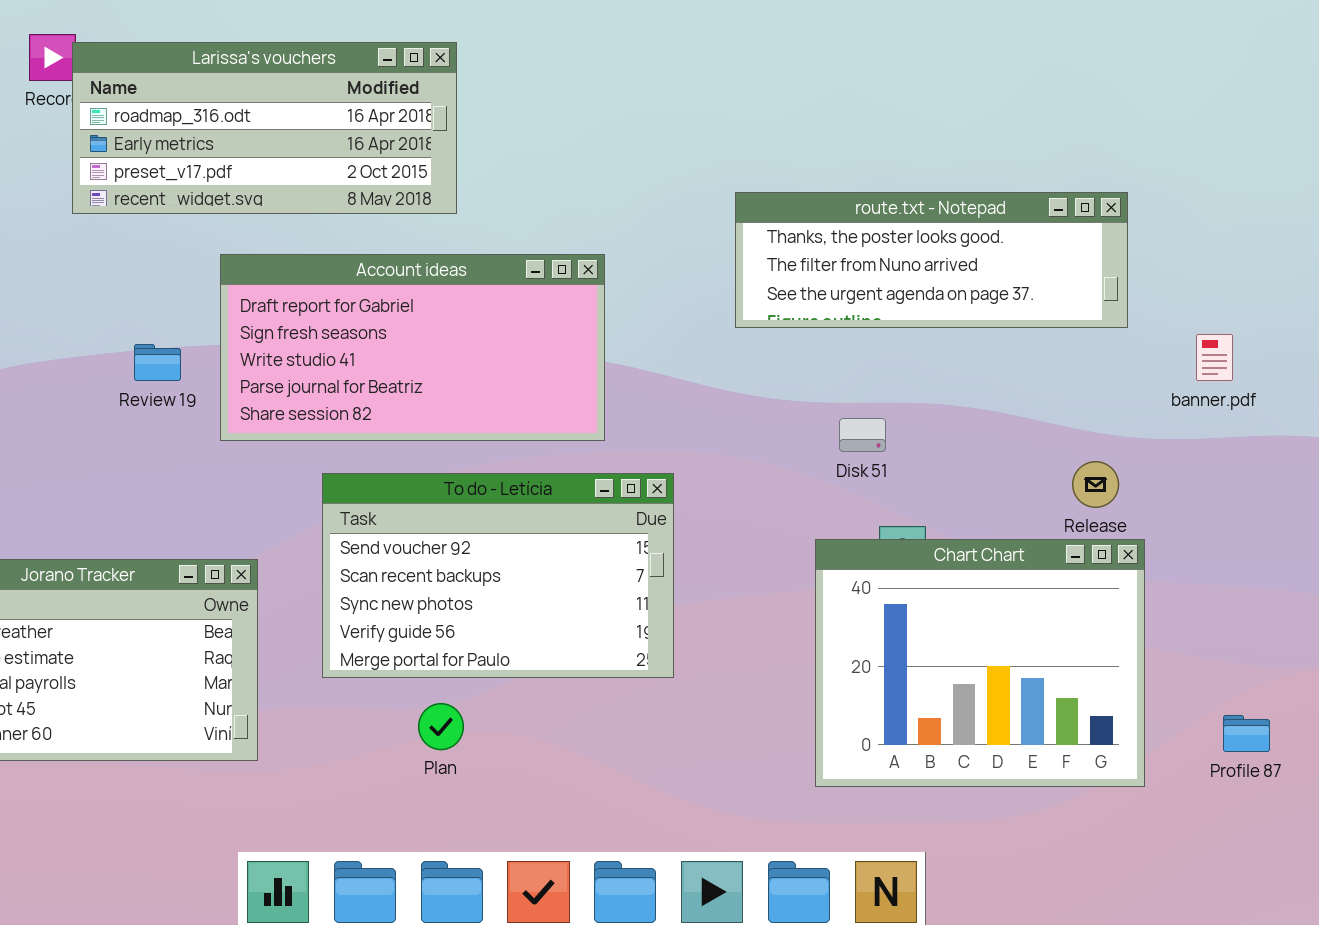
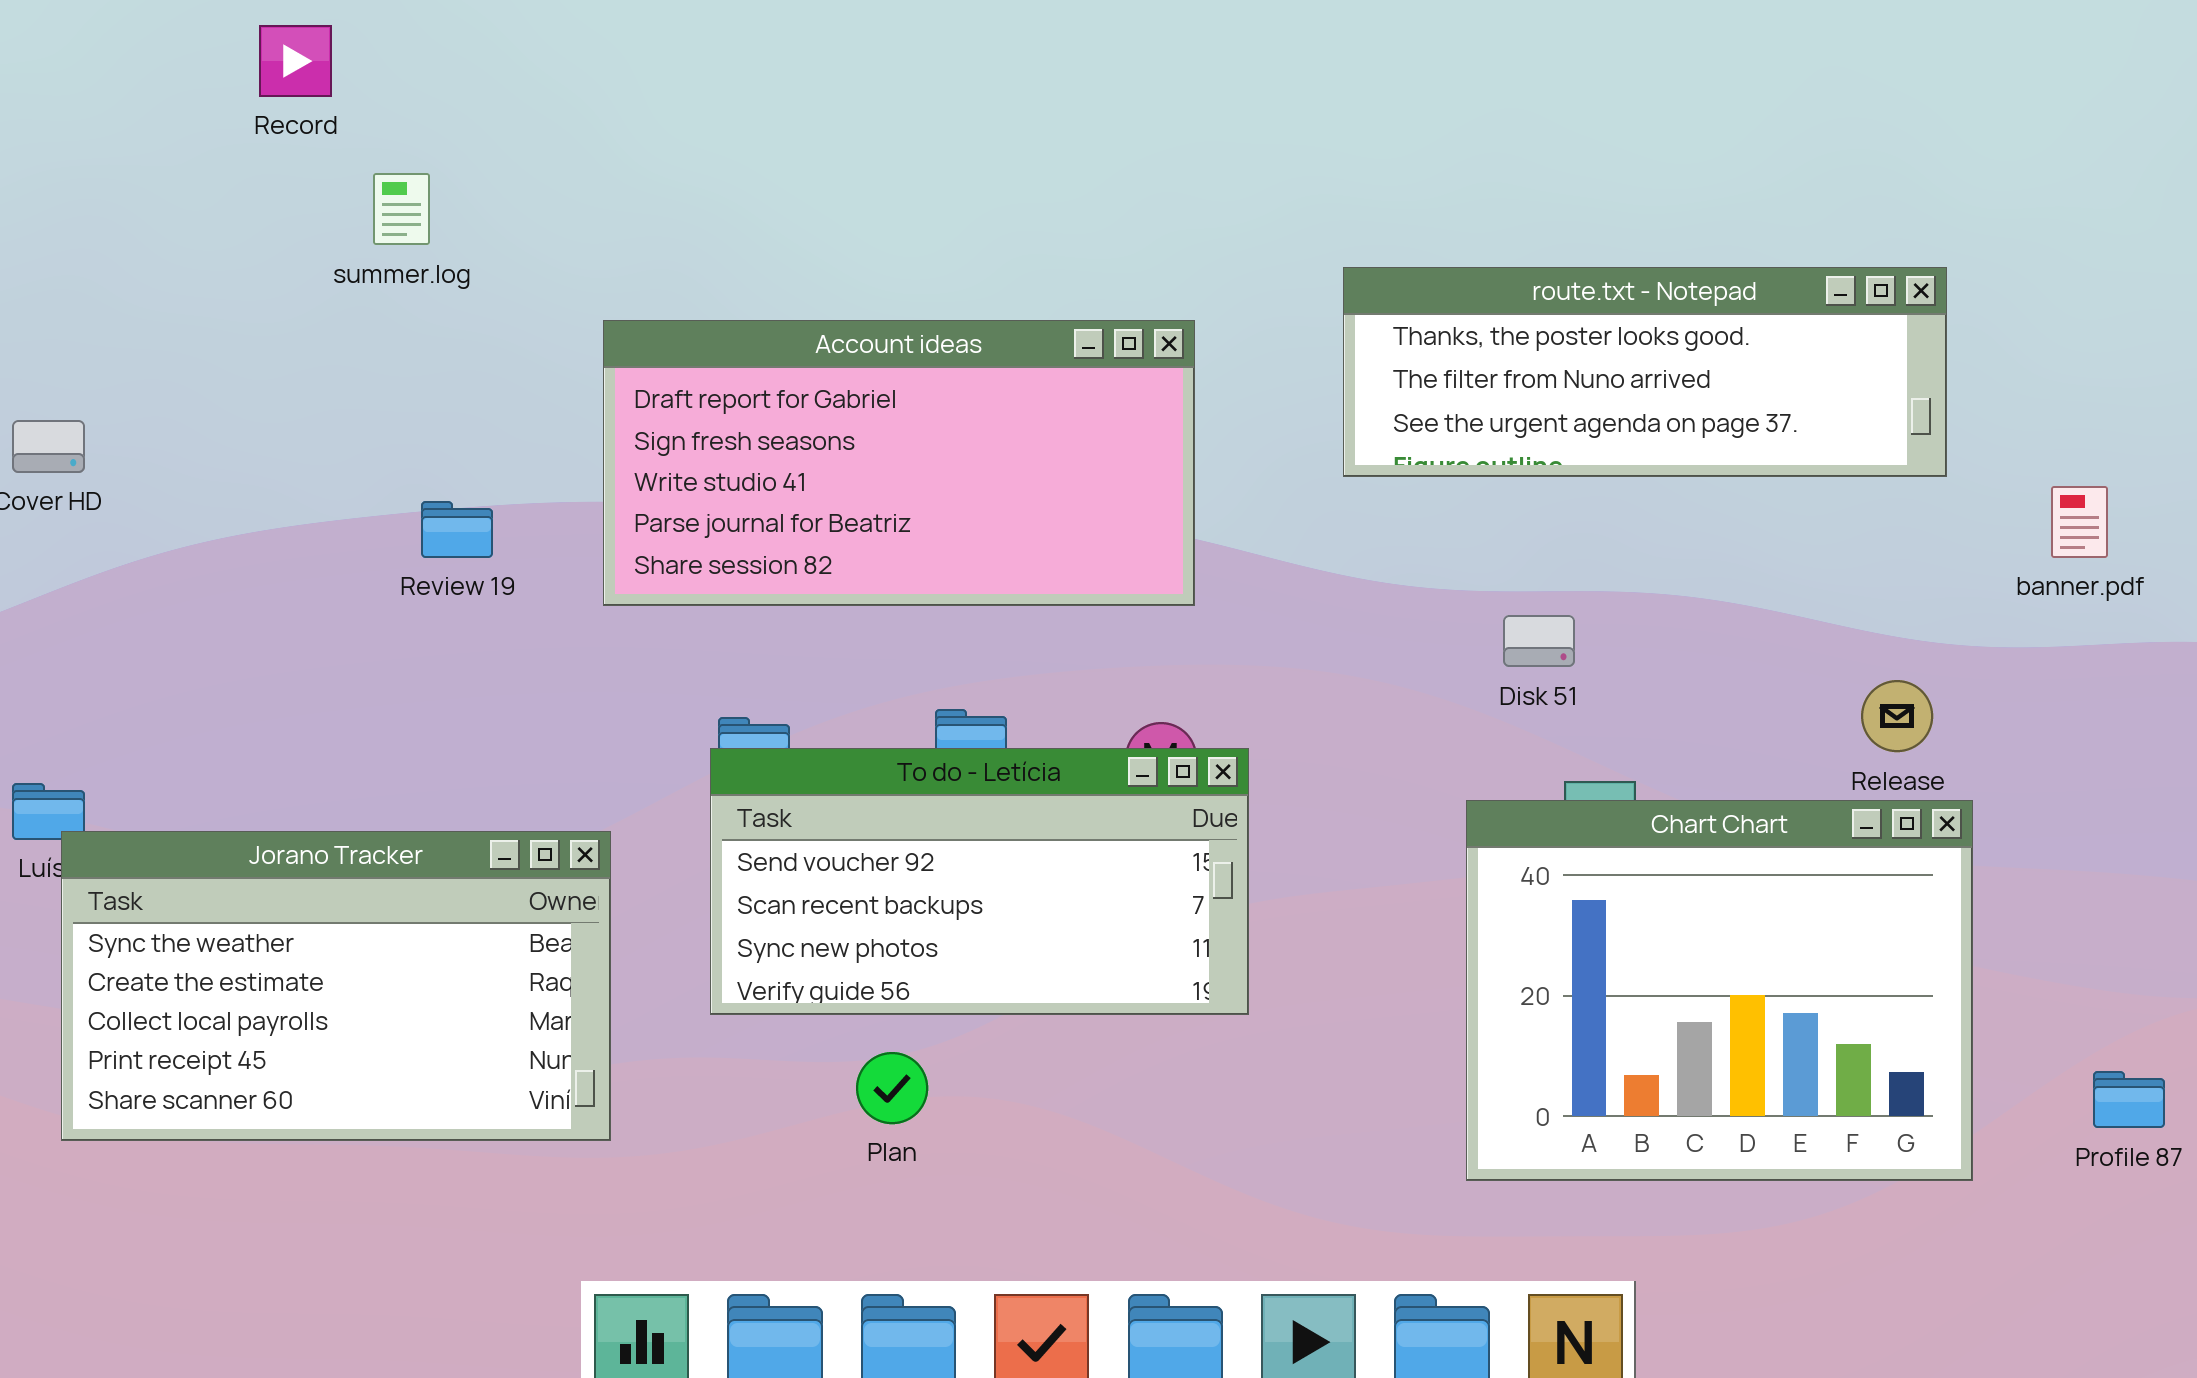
Larissa's vouchers: [72,42,457,214] -> none, closed
Account ideas: [220,254,605,441] -> [603,320,1195,606], moved
To do - Letícia: [322,473,674,678] -> [710,748,1249,1015], resized

